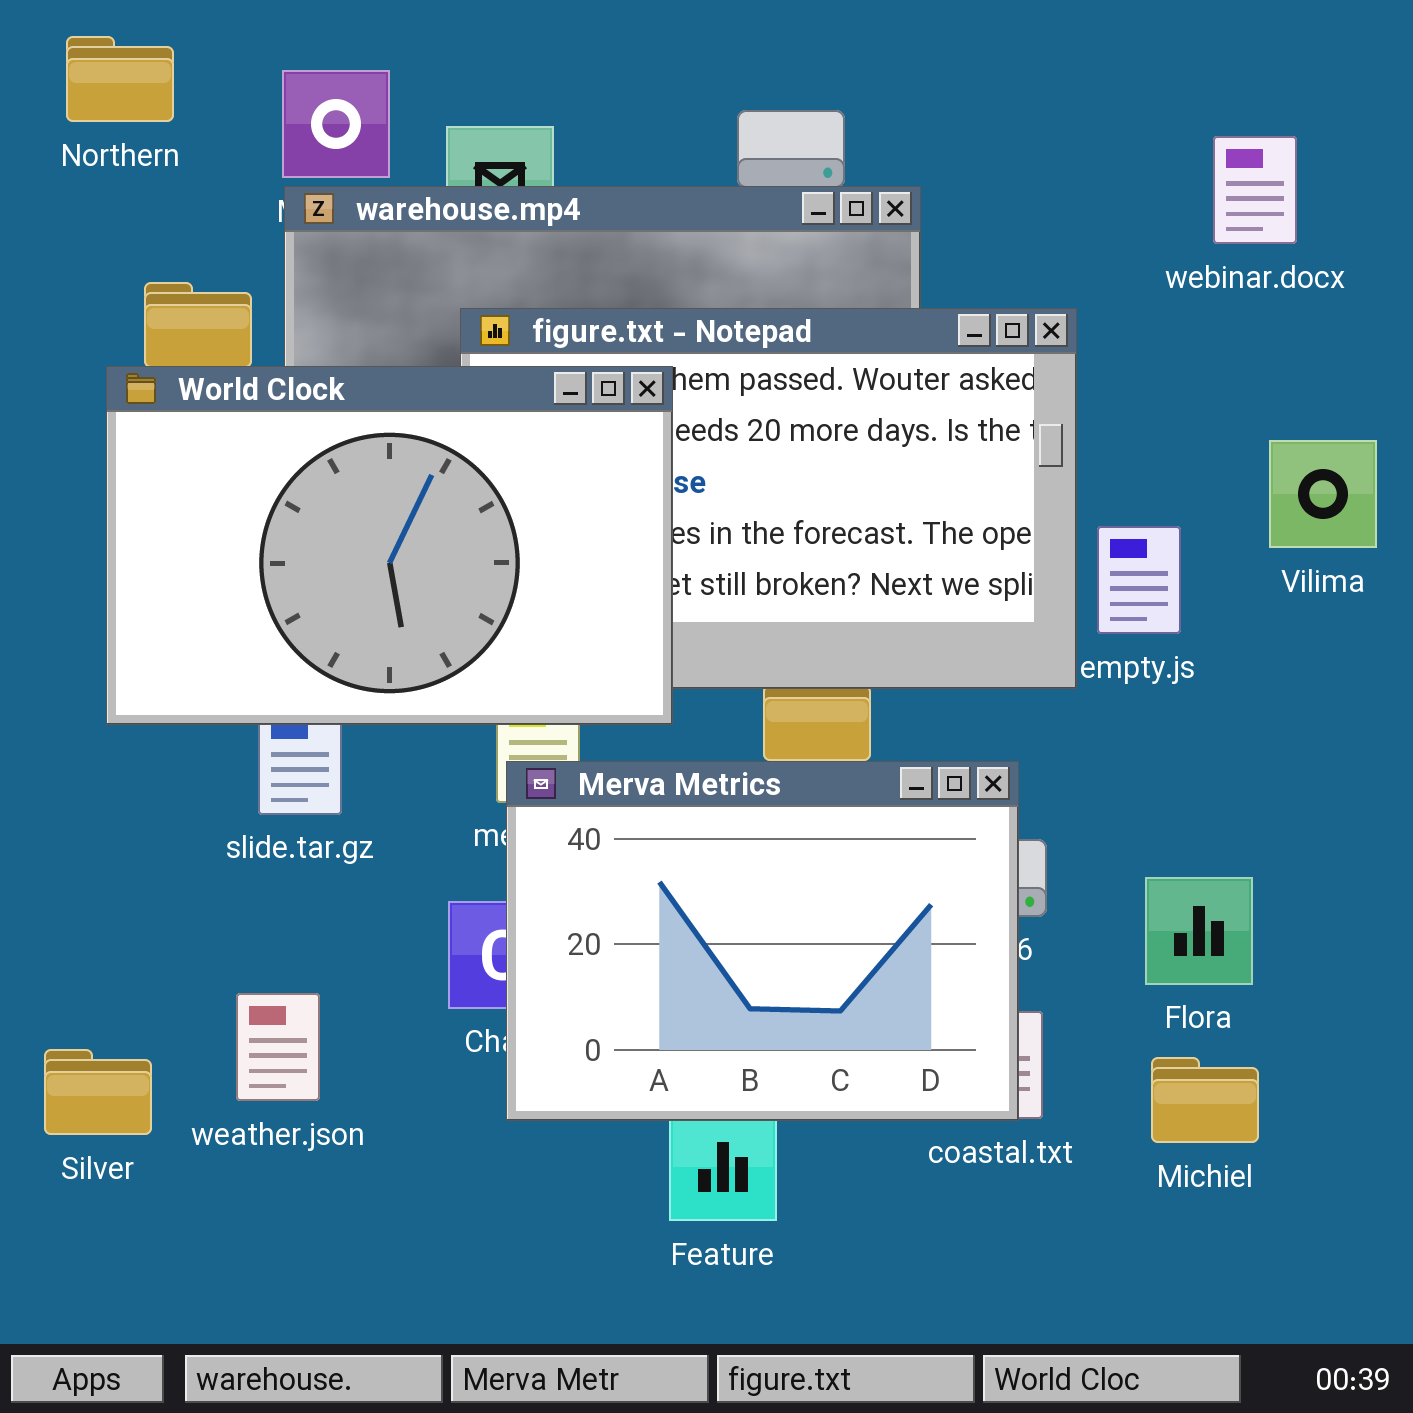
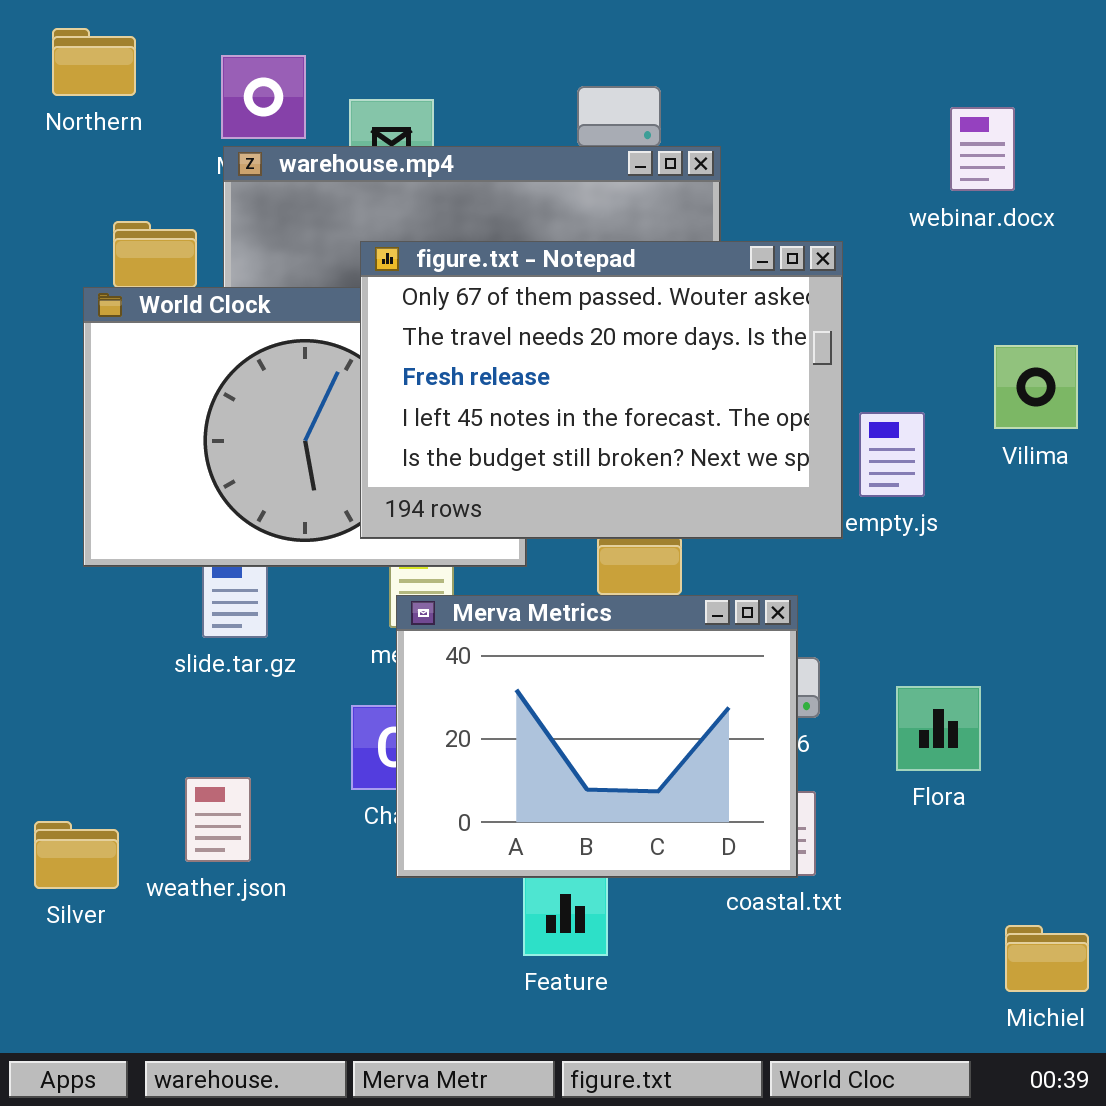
figure.txt - Notepad: [460,308,1077,689] -> [360,241,843,539], raised
Michiel: [1151,1057,1259,1143] -> [1005,925,1089,992], moved

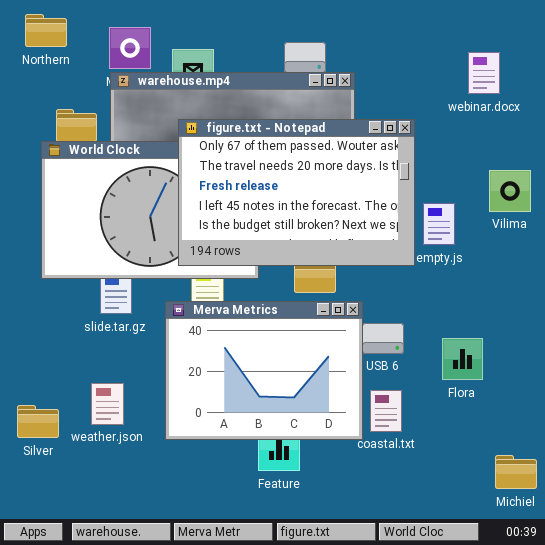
Merva Metrics: [396,595,798,878] -> [165,301,363,440], moved

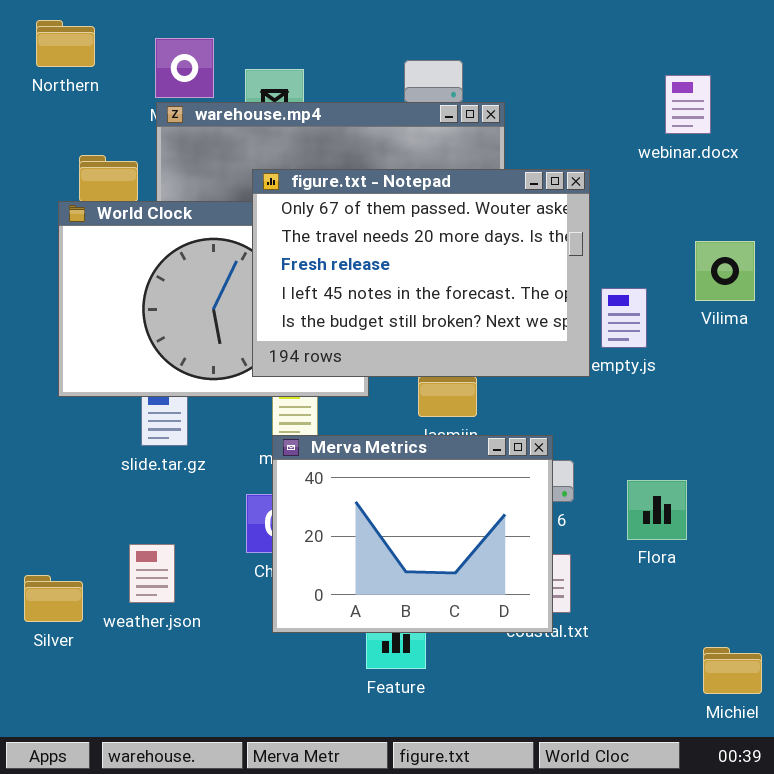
Merva Metrics: [165,301,363,440] -> [272,435,553,633], moved

